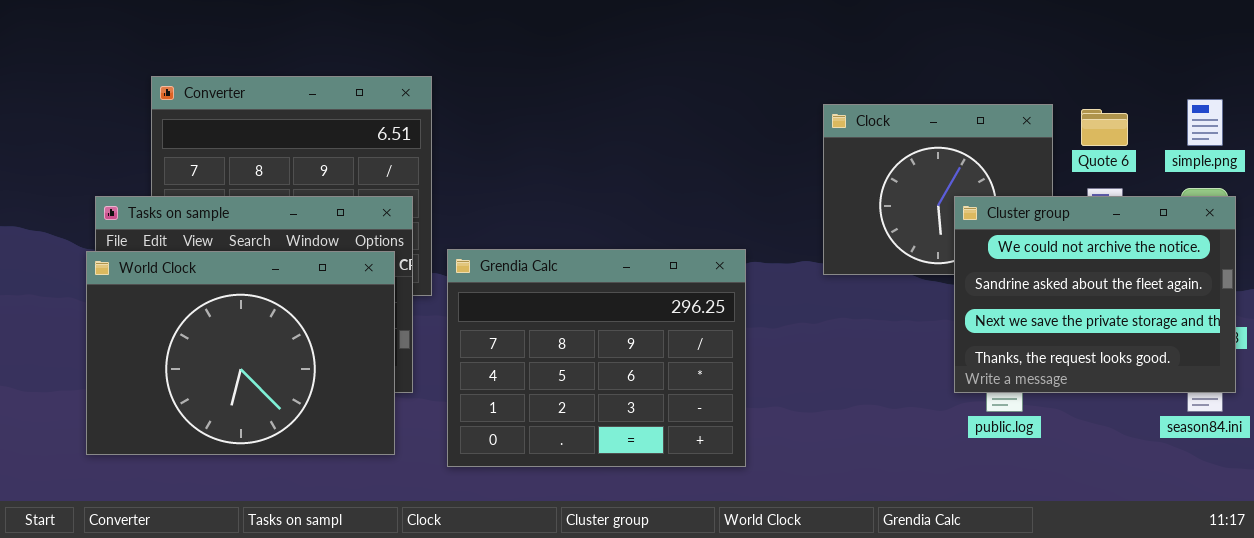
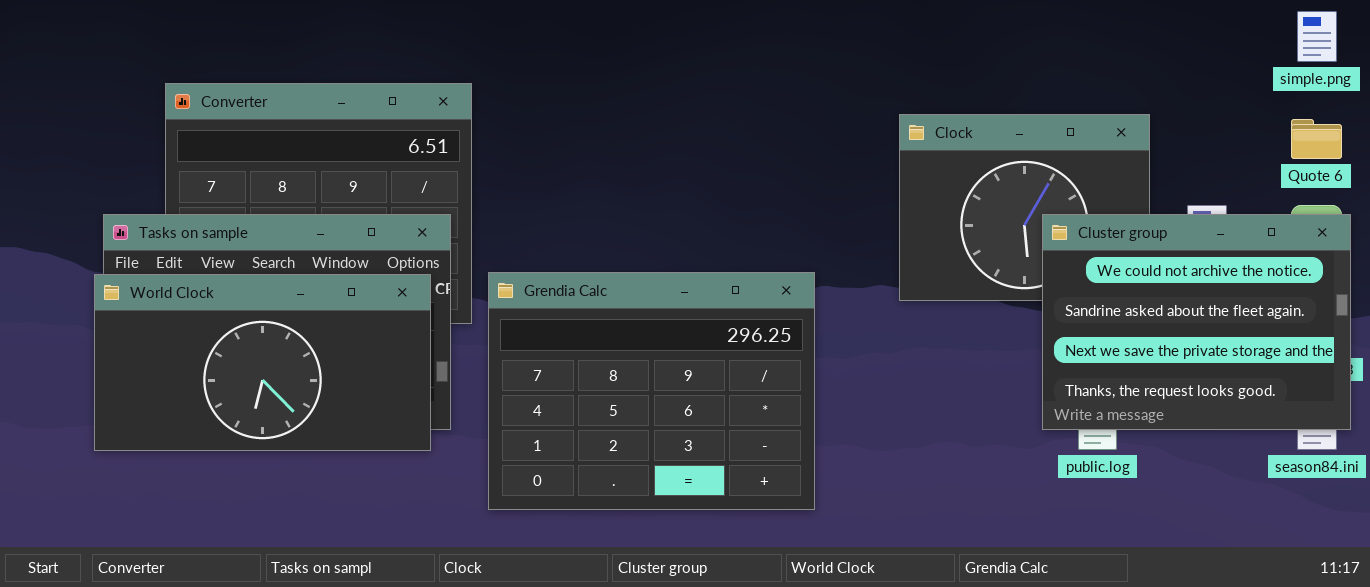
simple.png: [1187,99,1223,146] -> [1297,11,1337,62], moved
Quote 6: [1081,109,1128,146] -> [1291,119,1342,159], moved
World Clock: [86,251,395,455] -> [94,274,431,451], resized

